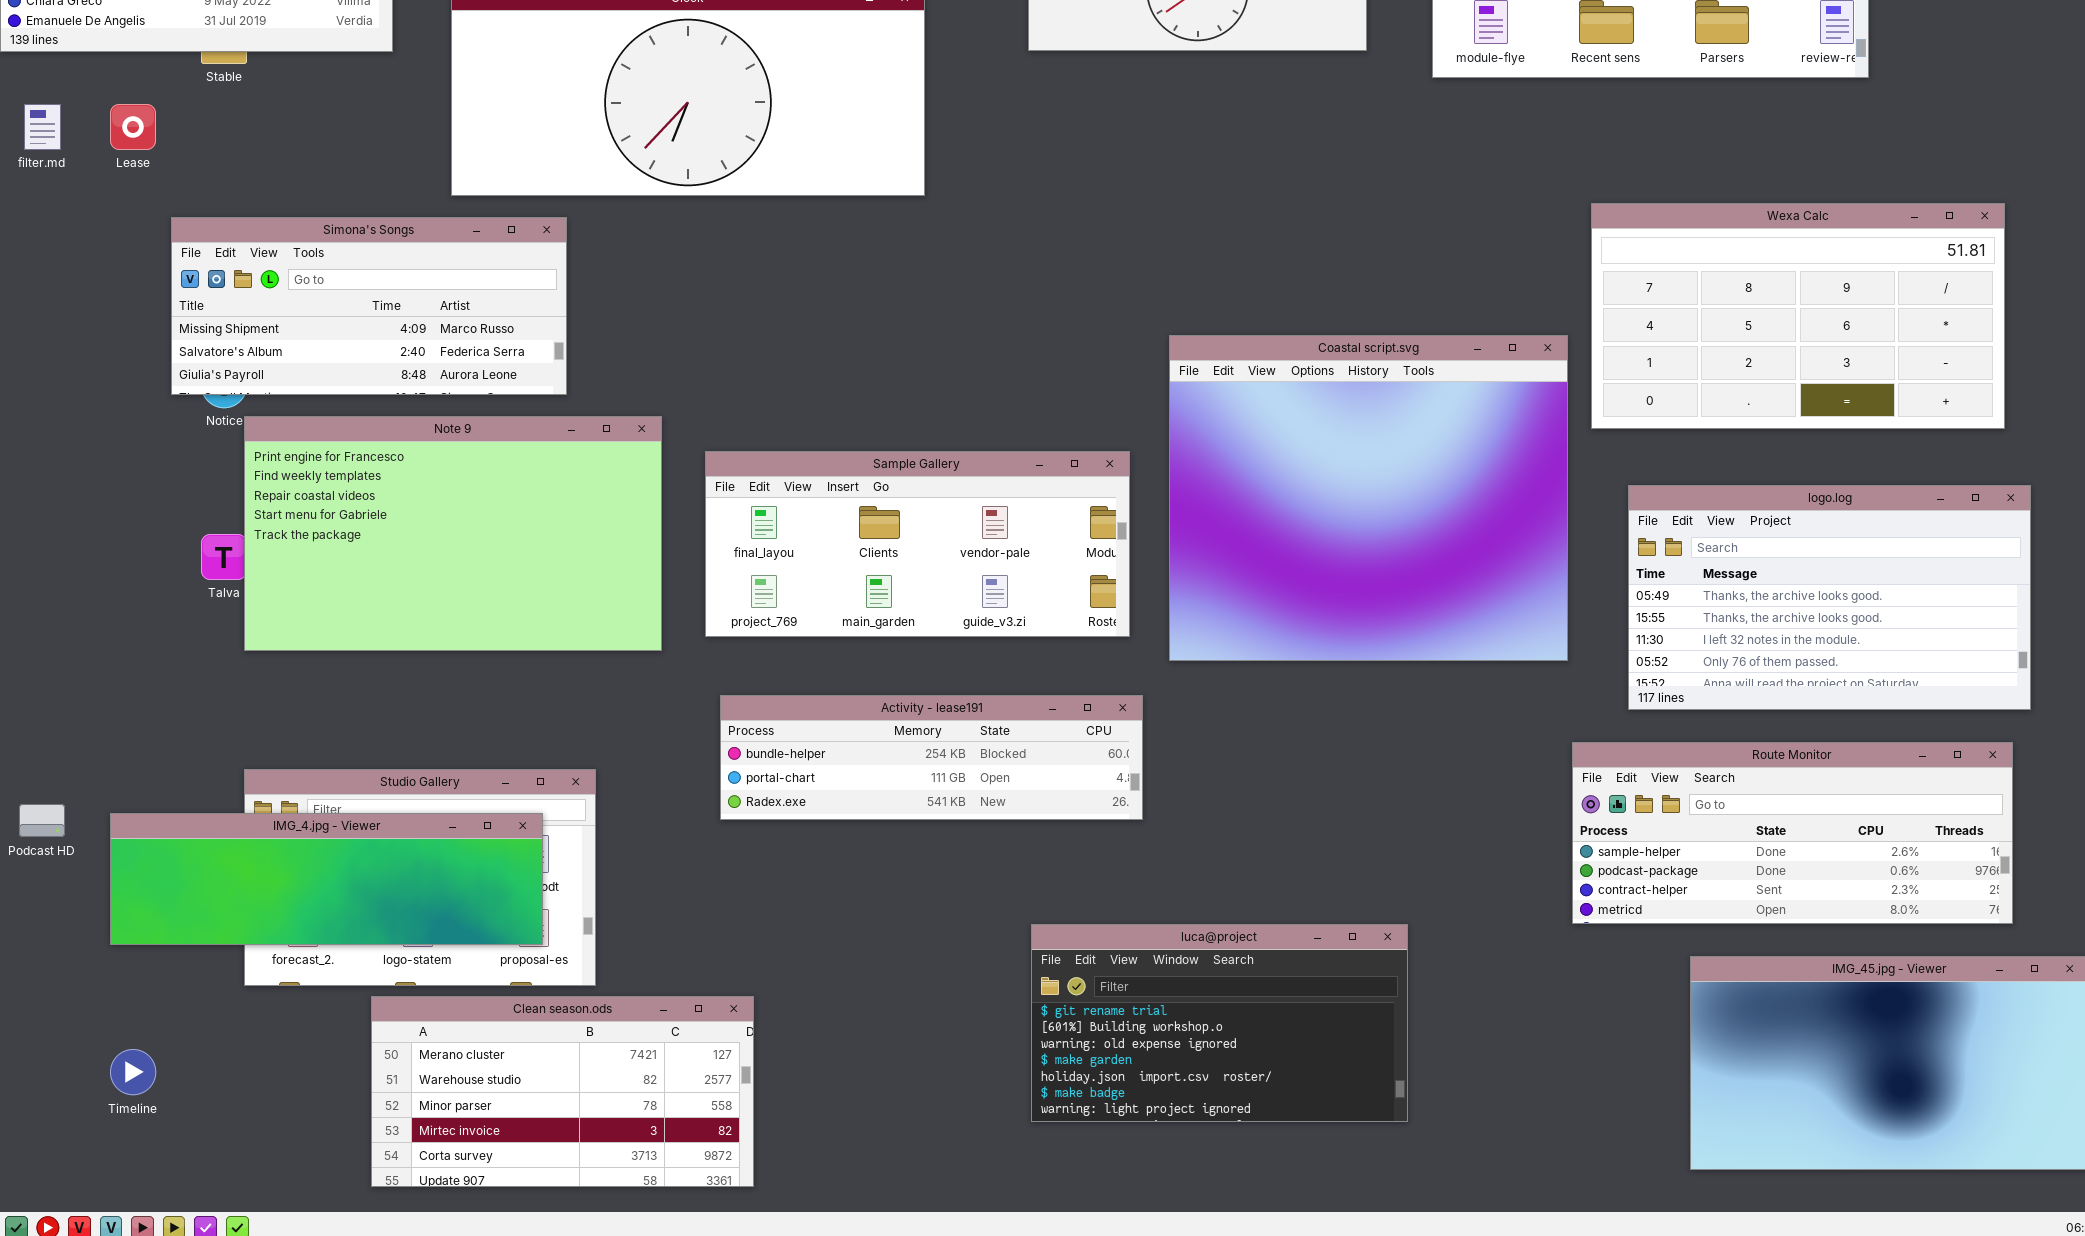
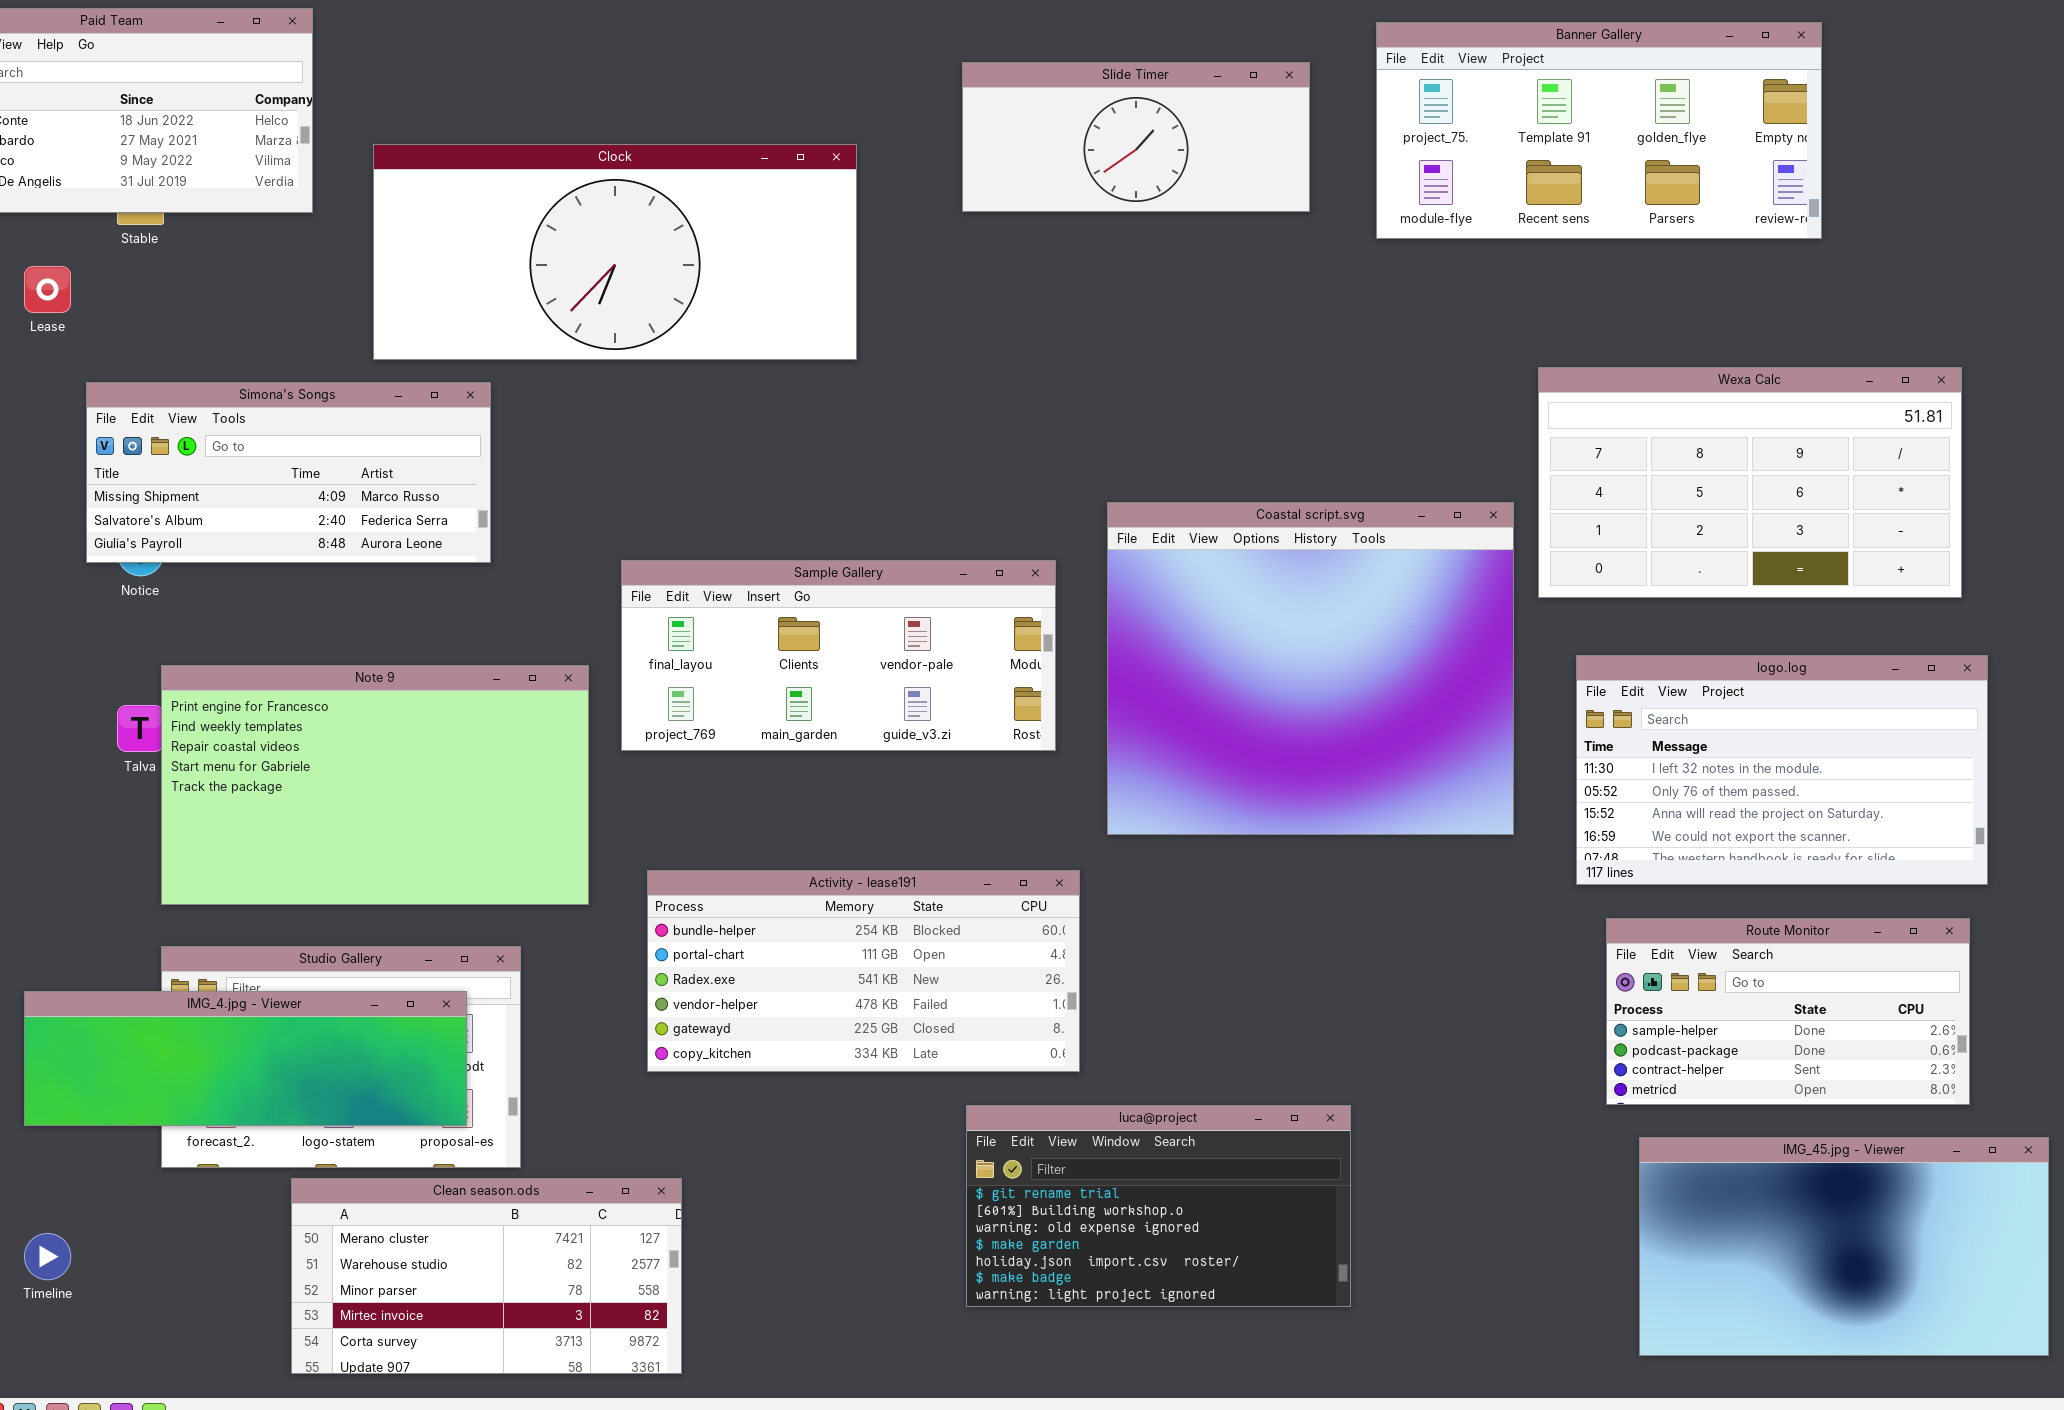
Note 9: [244,416,662,651] -> [161,665,589,905], moved
Sample Gallery: [705,451,1130,637] -> [621,560,1056,751], moved
logo.log: [1628,485,2031,710] -> [1576,655,1988,885], scrolled down 2 rows
Activity - lease191: [720,695,1143,820] -> [647,870,1080,1072], resized
Route Monitor: [1572,742,2013,924] -> [1606,918,1970,1105], resized

